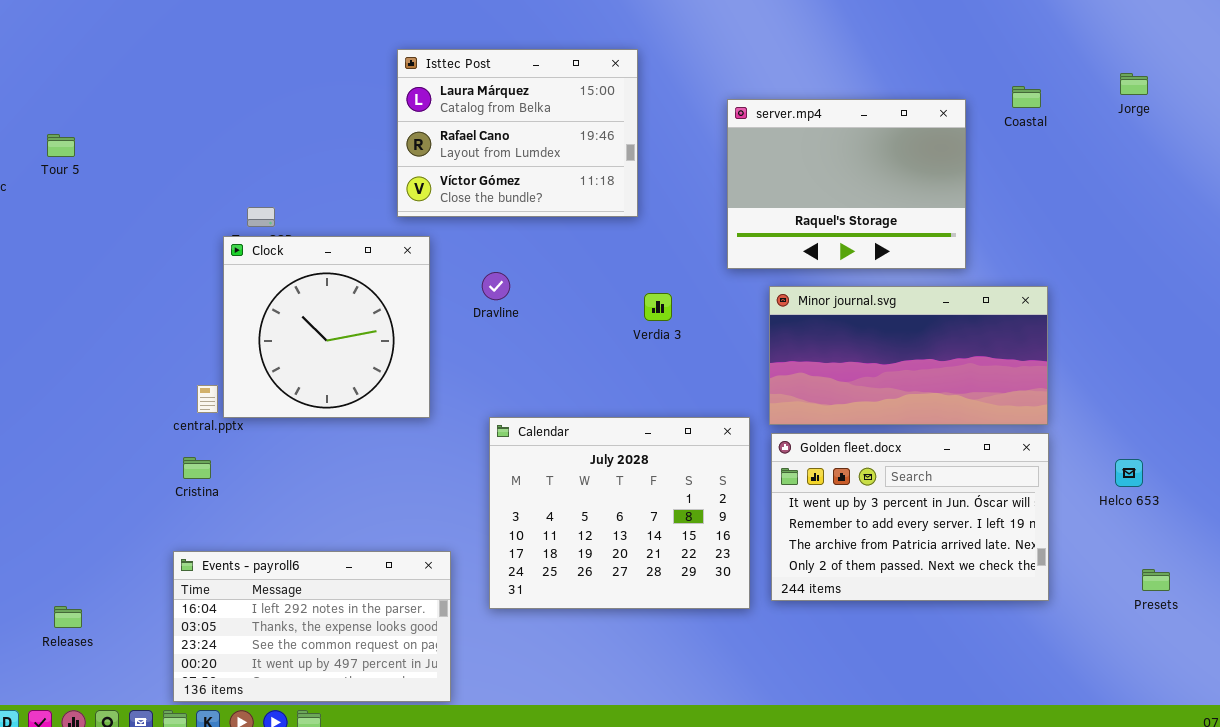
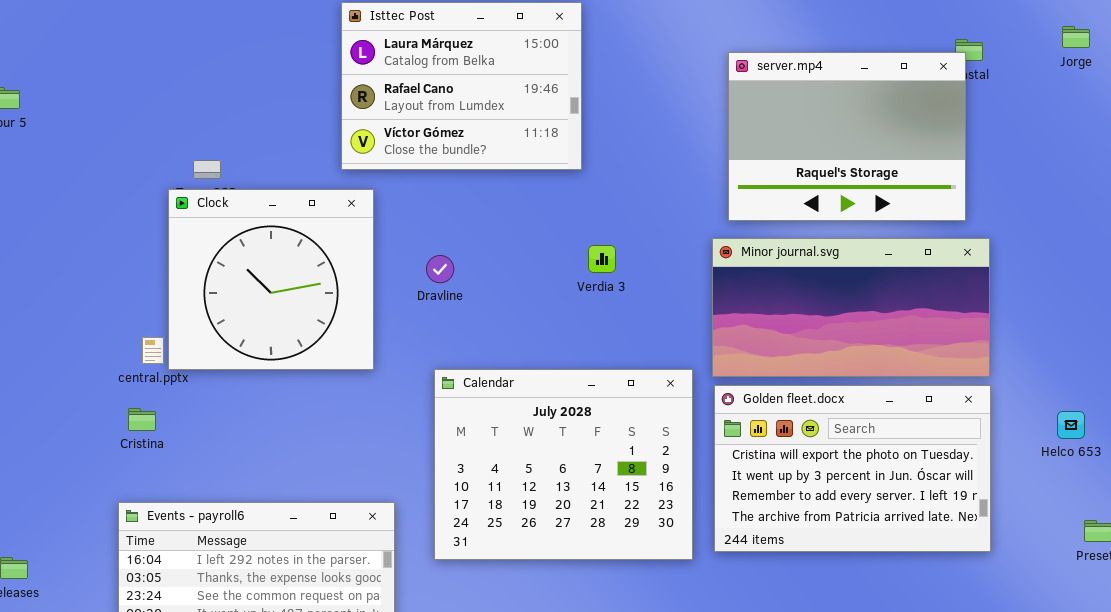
server.mp4: [727,99,966,269] -> [728,52,966,221], moved
Dravline: [482,272,510,300] -> [426,255,454,283], moved
Golden fleet.docx: [771,433,1049,601] -> [714,385,991,552], scrolled up 1 row

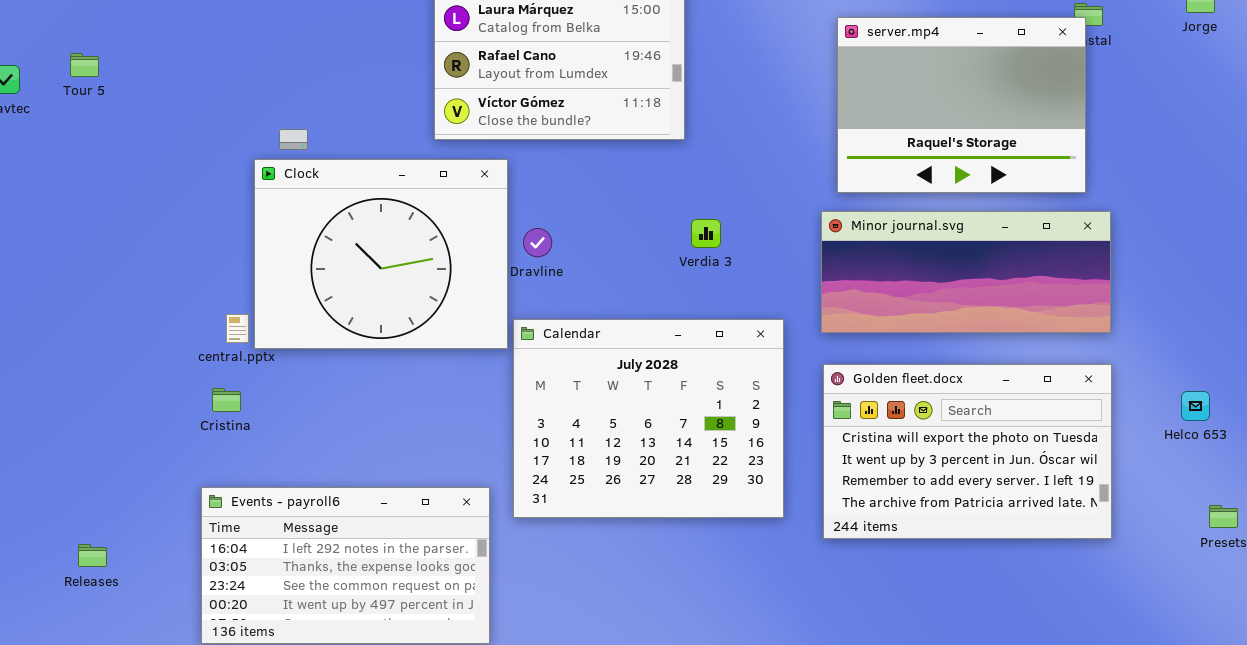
Clock: [168,189,374,370] -> [254,159,508,349], resized
Minor journal.svg: [712,238,990,377] -> [821,211,1111,333], resized
Calendar: [434,369,693,560] -> [513,319,784,518], moved

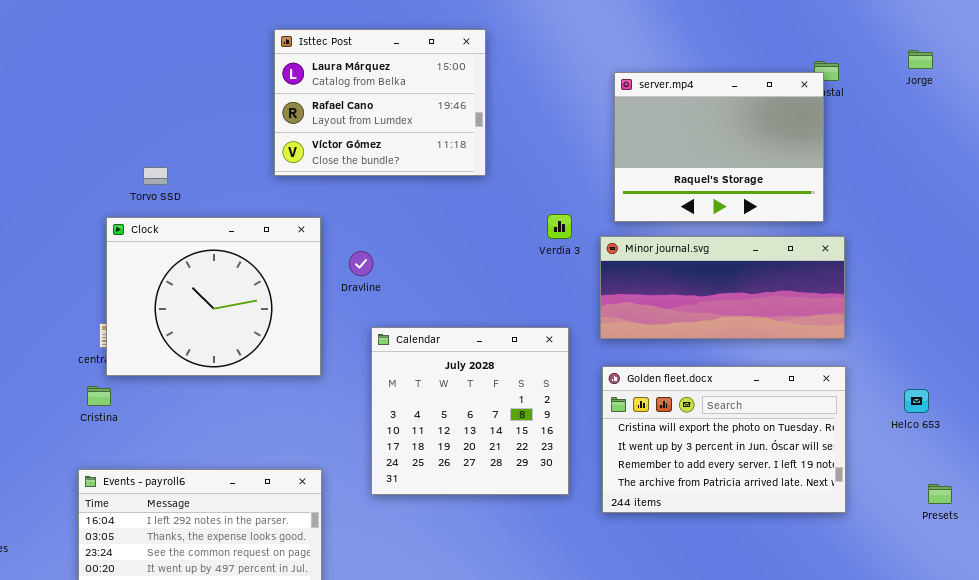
Clock: [254,159,508,349] -> [106,217,321,376], moved
Verdia 3: [691,219,721,248] -> [547,214,572,239], moved
Calendar: [513,319,784,518] -> [371,327,569,495], resized

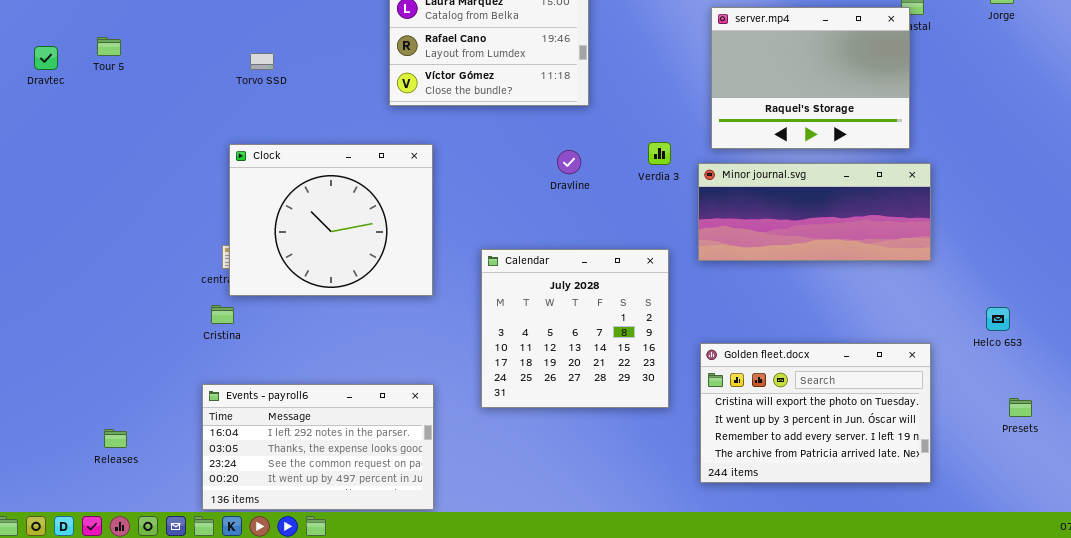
Torvo SSD: [143,167,168,185] -> [250,53,274,70], moved
Dravline: [349,251,373,276] -> [557,150,581,174], moved
Golden fleet.docx: [602,366,846,513] -> [700,343,931,483], moved

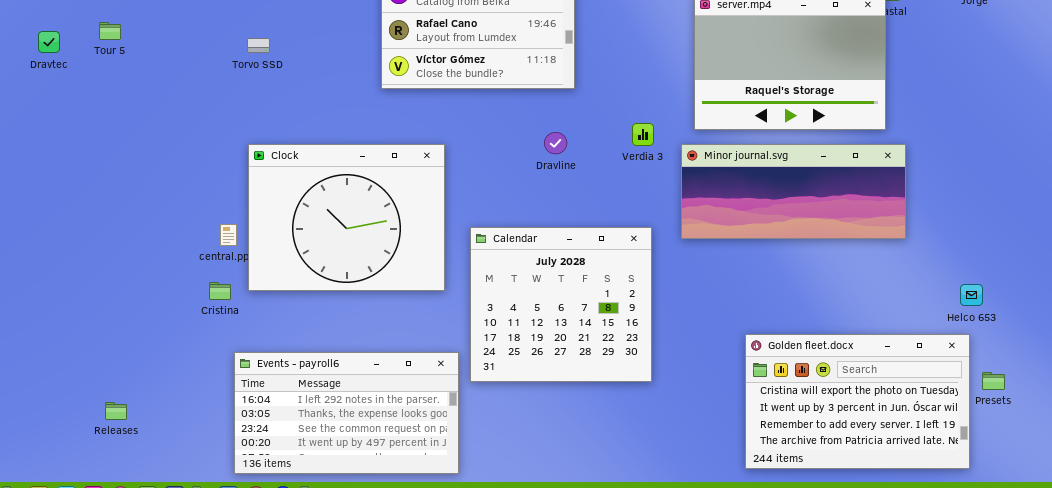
Clock: [229,144,433,296] -> [248,144,445,291], moved
Golden fleet.docx: [700,343,931,483] -> [745,334,970,469], moved
Events - payroll6: [202,384,434,510] -> [234,352,459,474], moved

